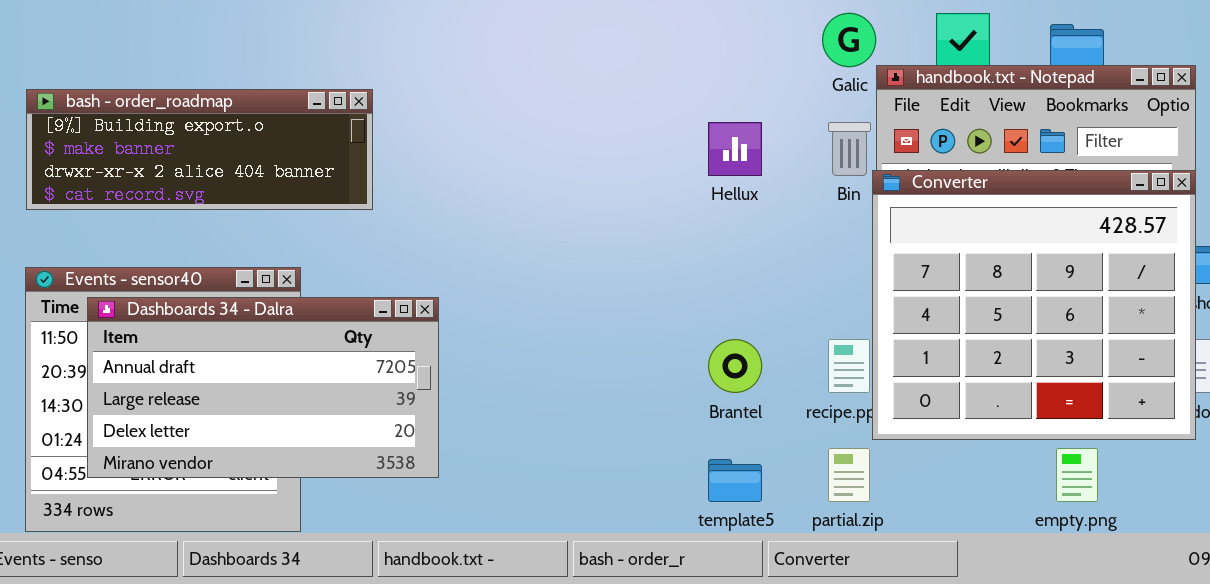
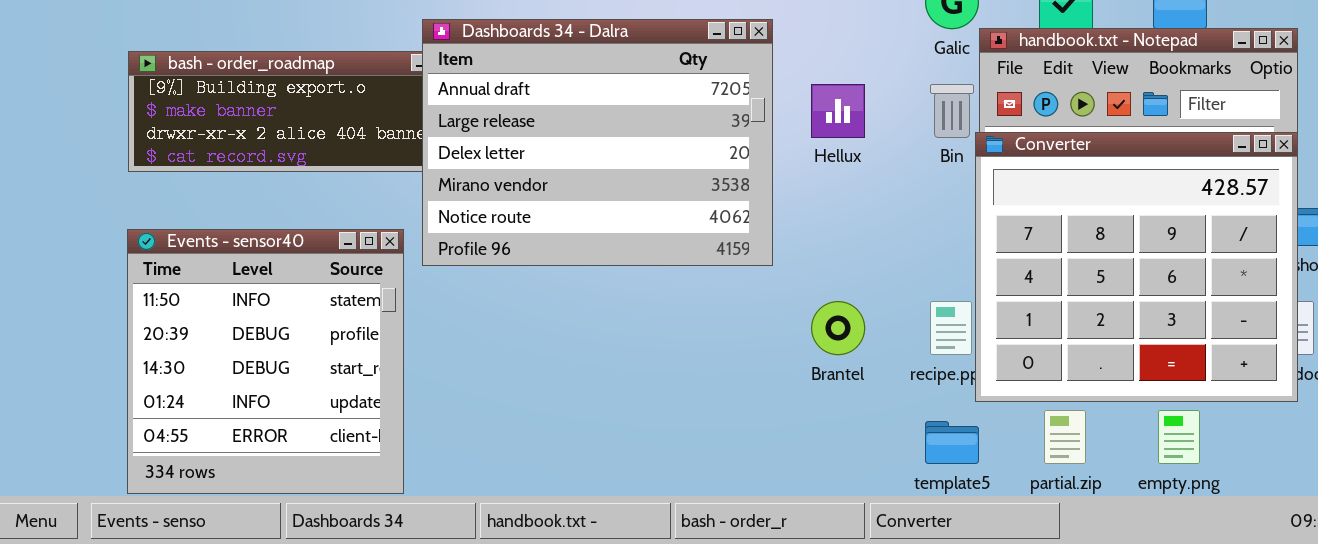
Dashboards 34 - Dalra: [87,297,439,478] -> [422,19,773,266], moved, resized
partial.zip: [828,448,870,502] -> [1044,410,1086,464], moved
template5: [708,459,762,502] -> [925,421,979,464], moved

